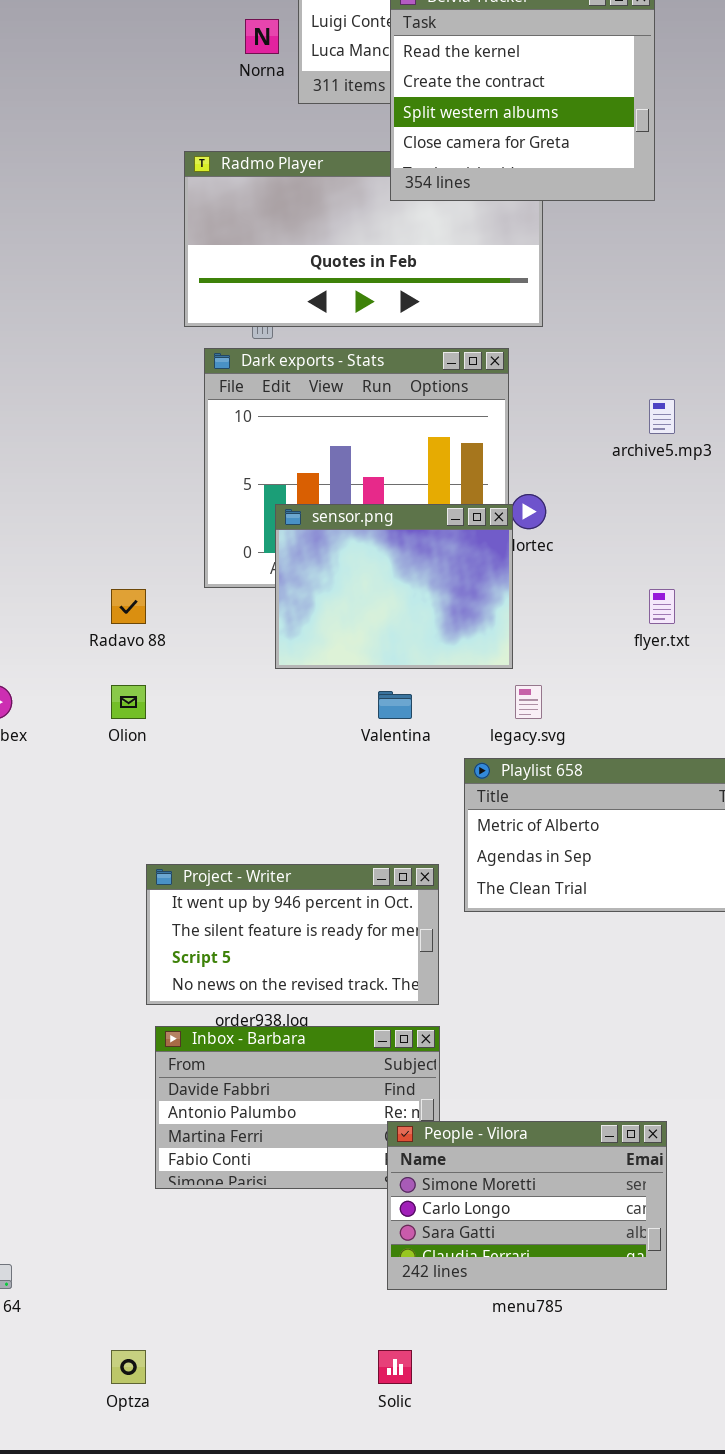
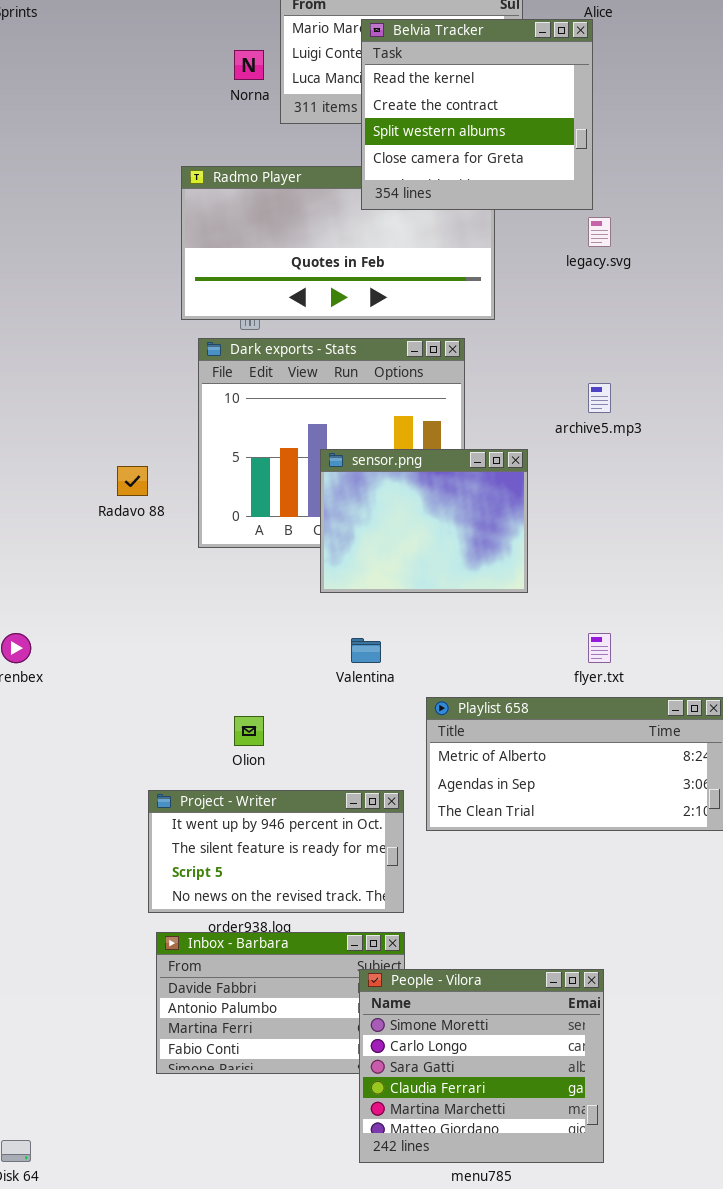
sensor.png: [275,504,513,669] -> [320,449,528,593], moved
Radavo 88: [111,589,146,624] -> [117,466,148,496], moved
flyer.txt: [649,589,675,624] -> [588,633,611,663], moved
Olion: [111,685,146,719] -> [234,716,264,746], moved
legacy.svg: [515,685,542,719] -> [588,217,611,247], moved
People - Vilora: [387,1121,667,1290] -> [359,969,604,1163], resized

